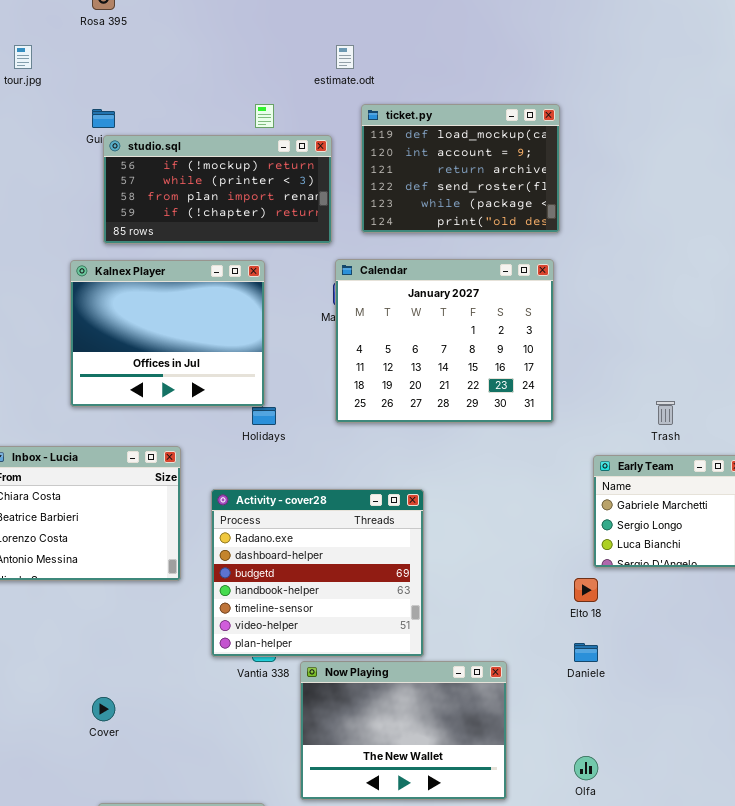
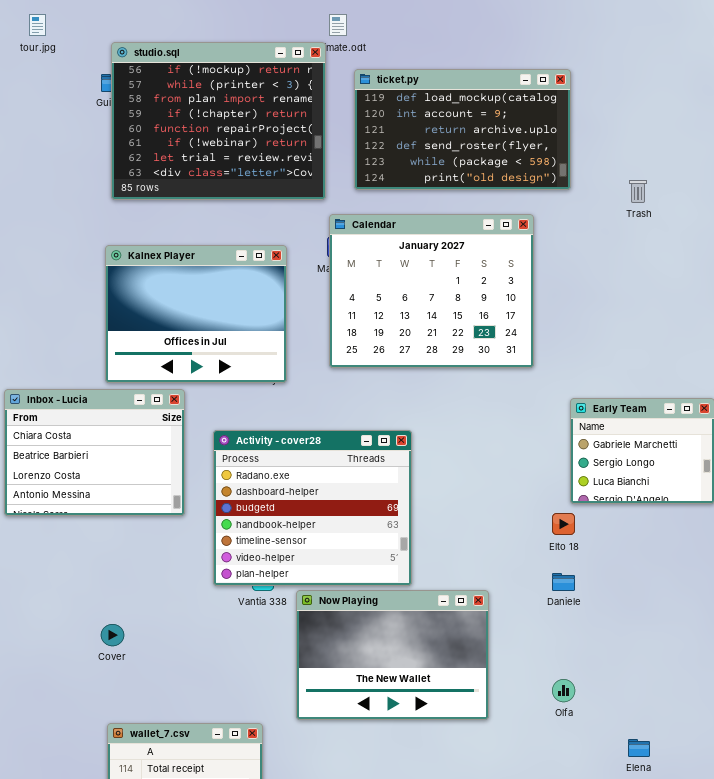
ticket.py: [361,104,560,233] -> [354,69,571,190], resized
studio.sql: [103,135,332,244] -> [111,42,326,200], resized
Kalnex Player: [70,260,265,407] -> [105,245,287,383], moved
Trash: [656,401,675,425] -> [629,180,647,203], moved

